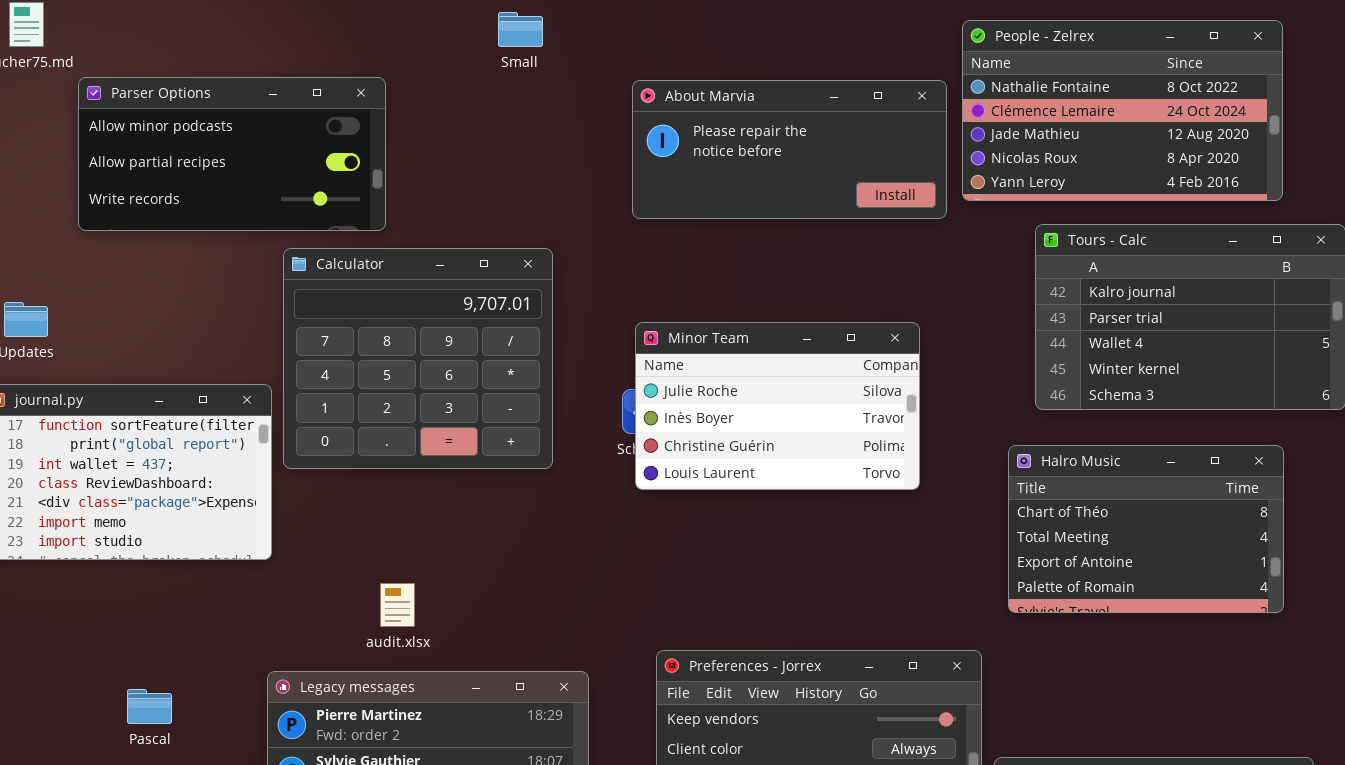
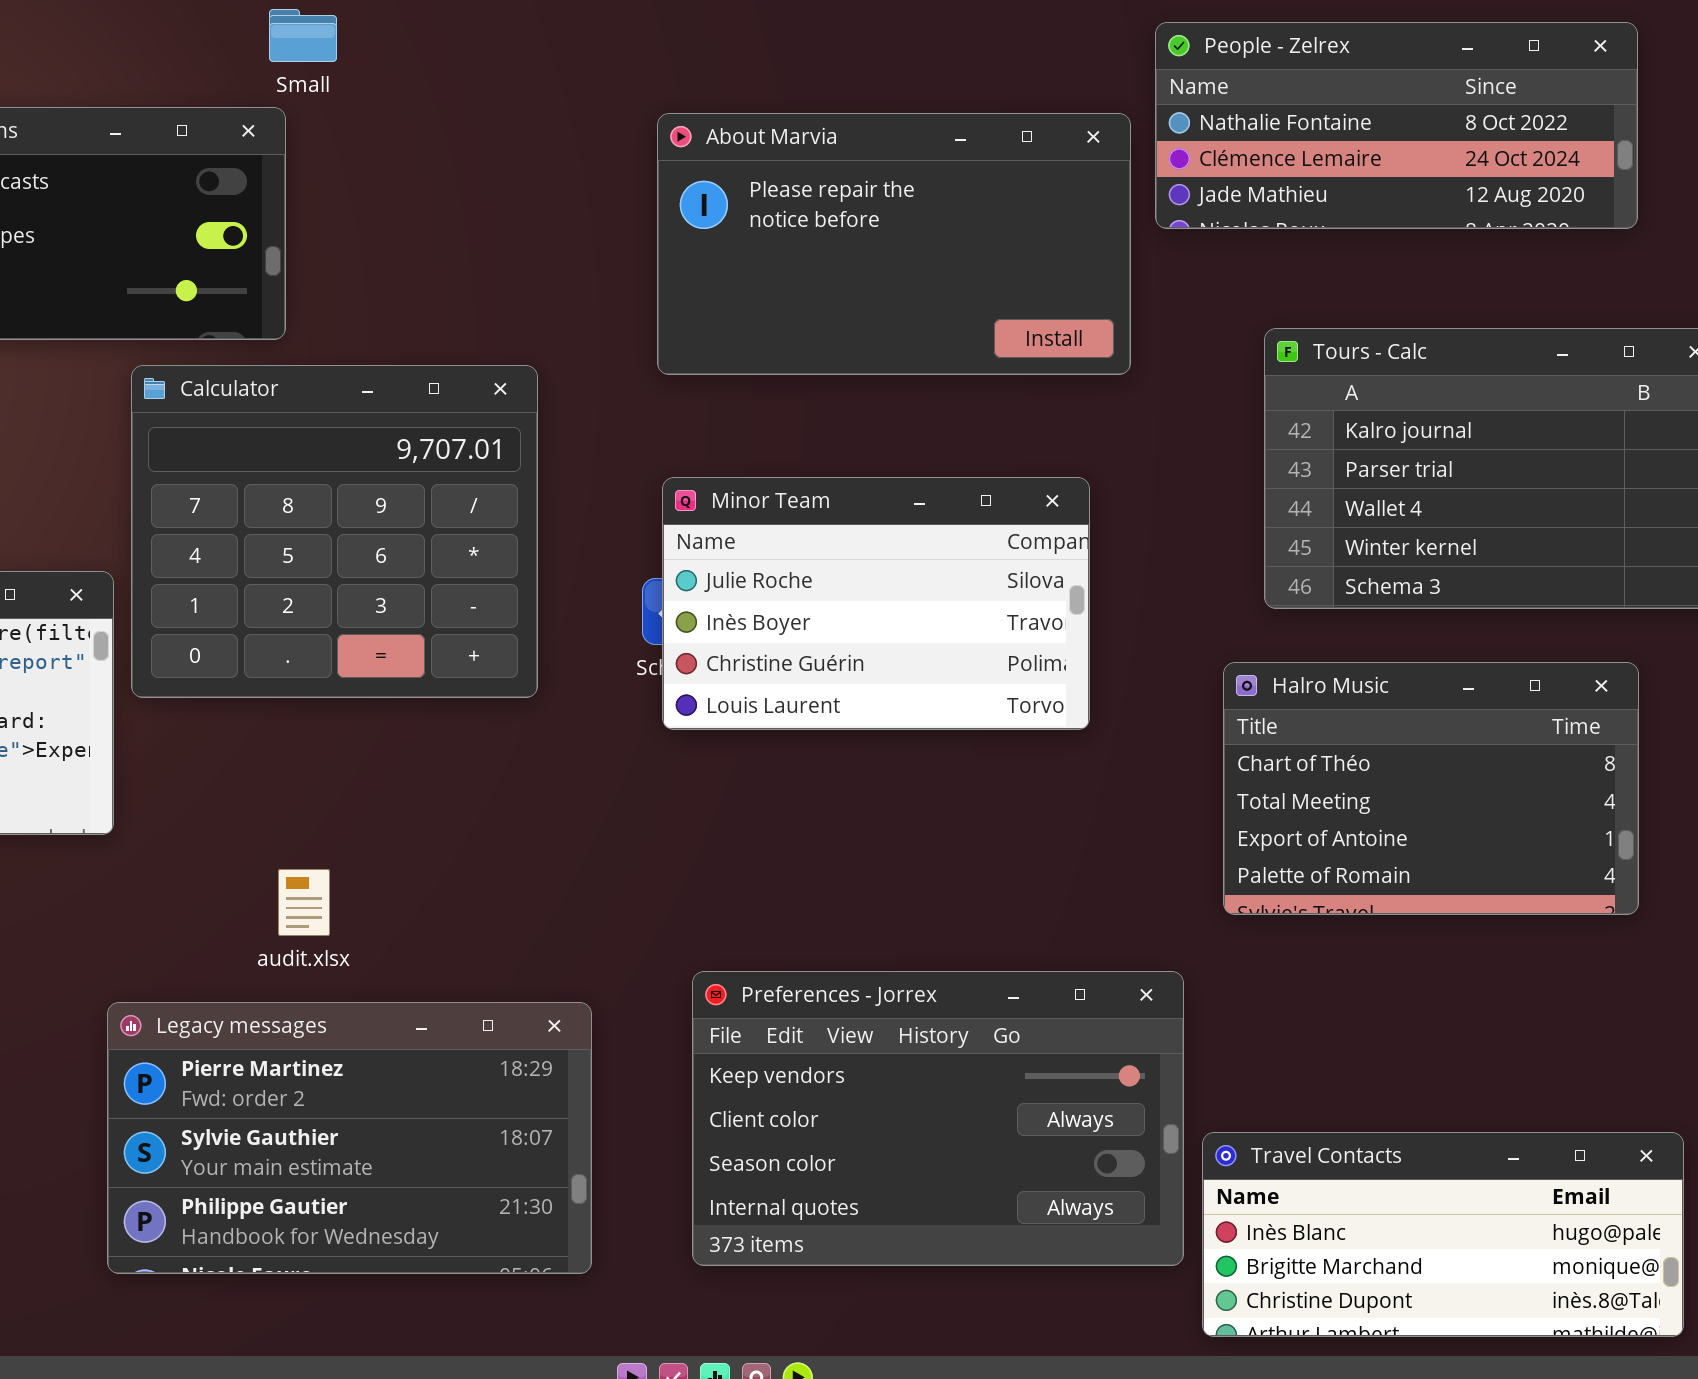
Small: [498,12,543,47] -> [269,9,337,62], moved
People - Zelrex: [962,20,1283,201] -> [1155,22,1638,229], resized
About Marvia: [632,80,947,219] -> [657,113,1131,375], resized

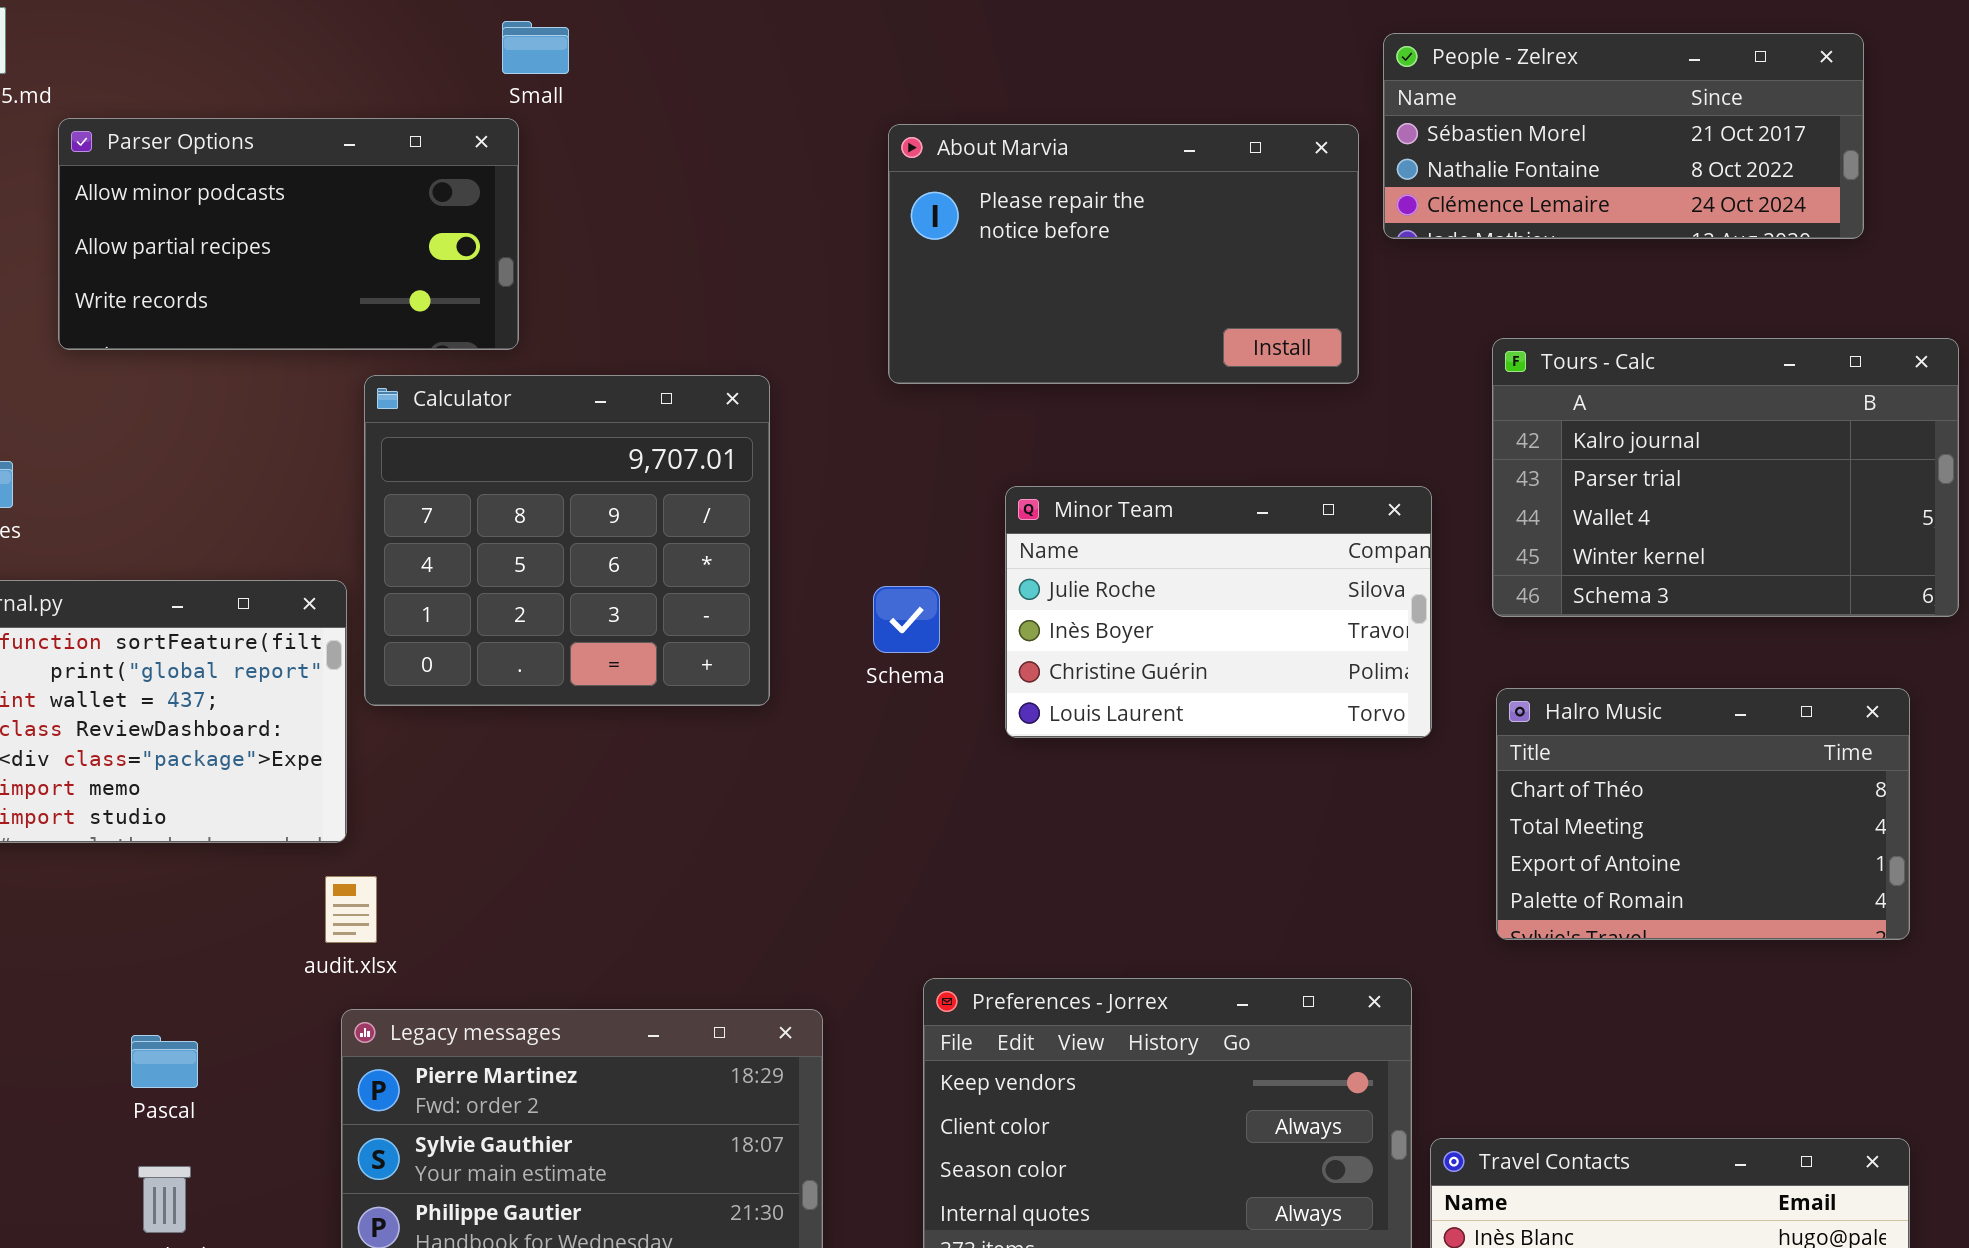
People - Zelrex: [1155,22,1638,229] -> [1383,33,1864,239], scrolled up 1 row
Minor Team: [662,477,1090,730] -> [1005,486,1432,738], moved
Halro Music: [1223,662,1639,915] -> [1496,688,1910,940], moved
audit.xlsx: [278,869,330,936] -> [325,876,377,943], moved

